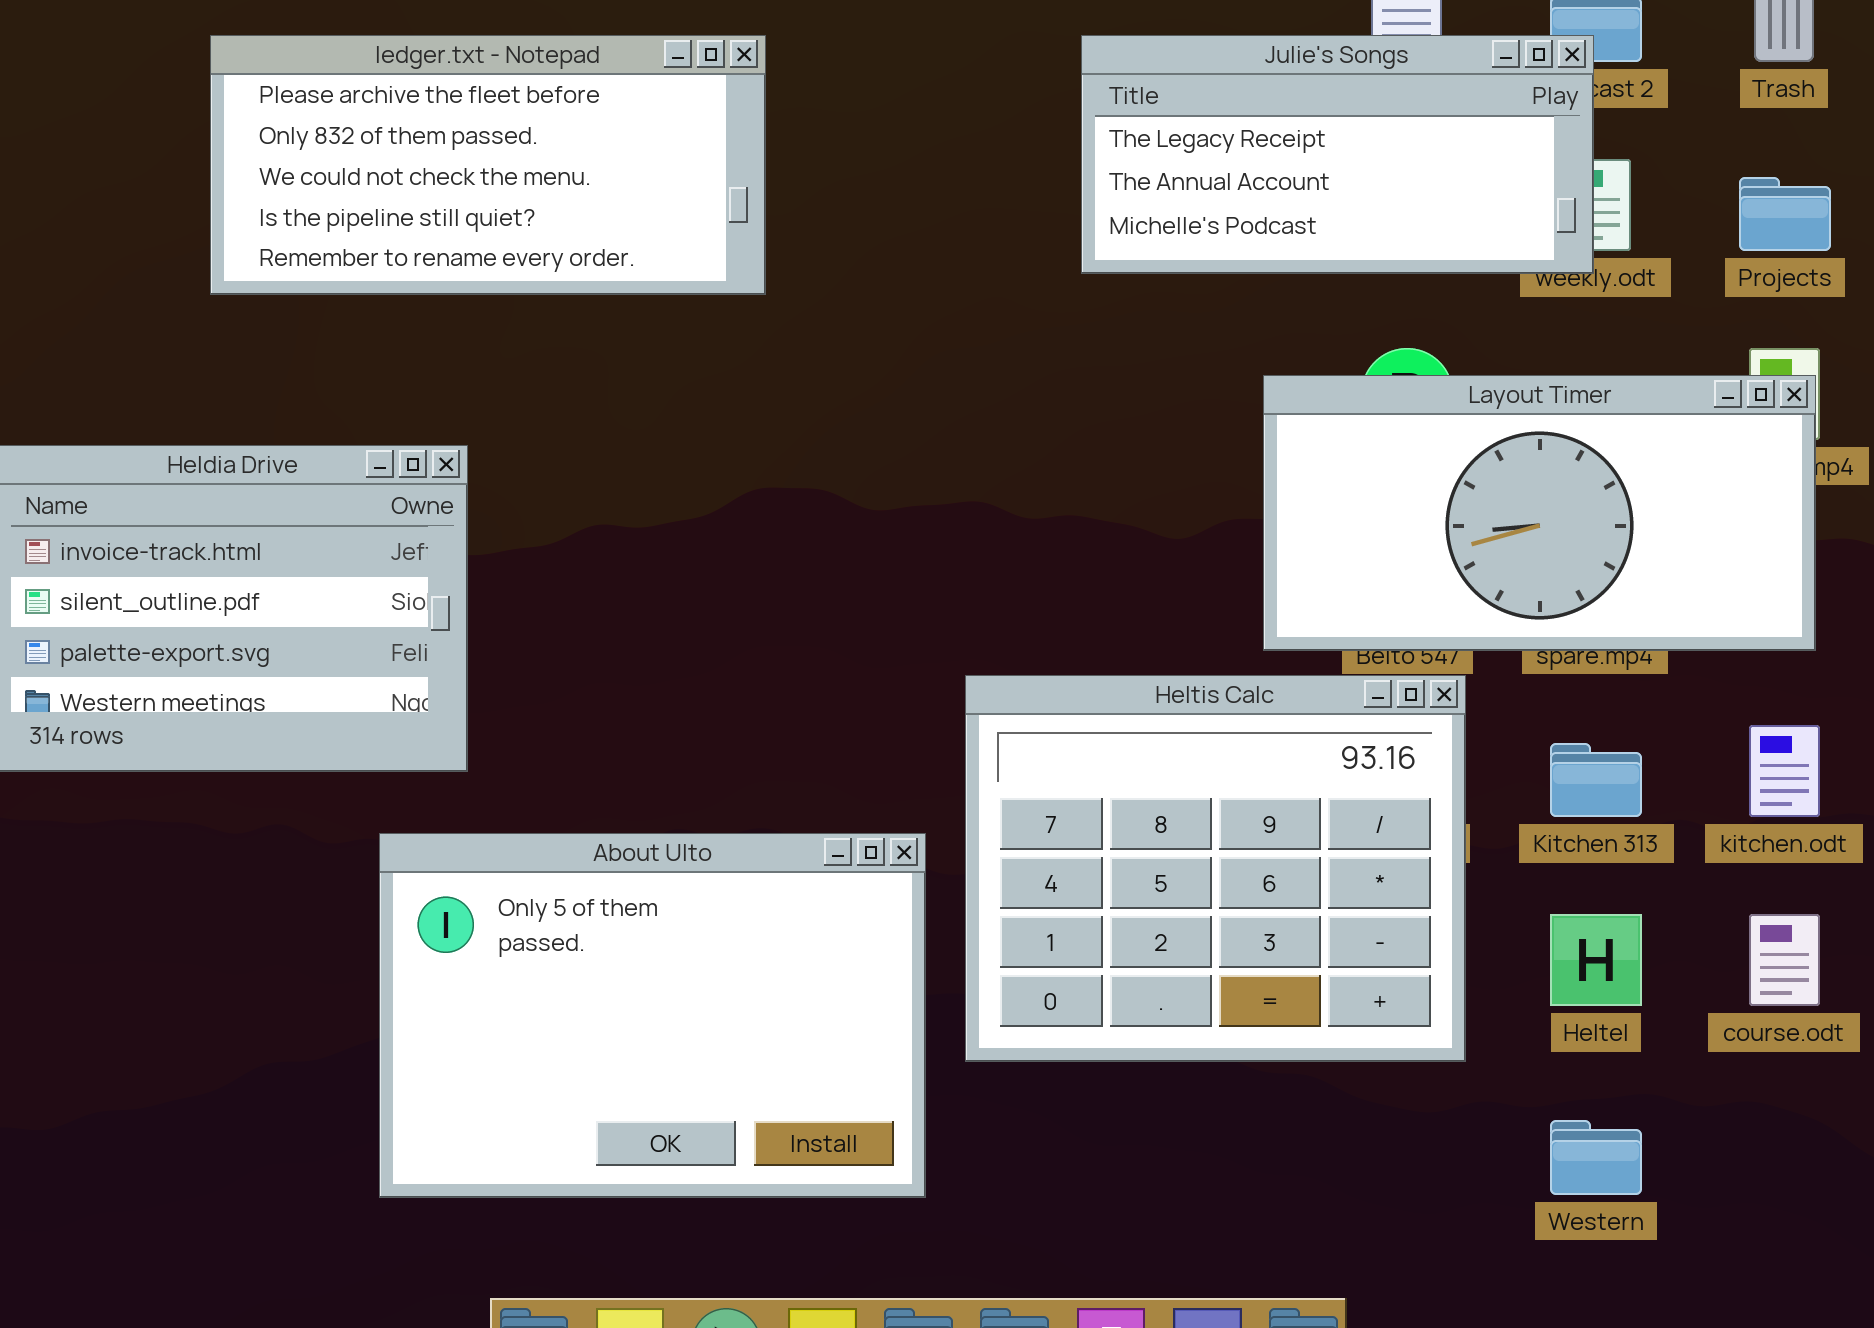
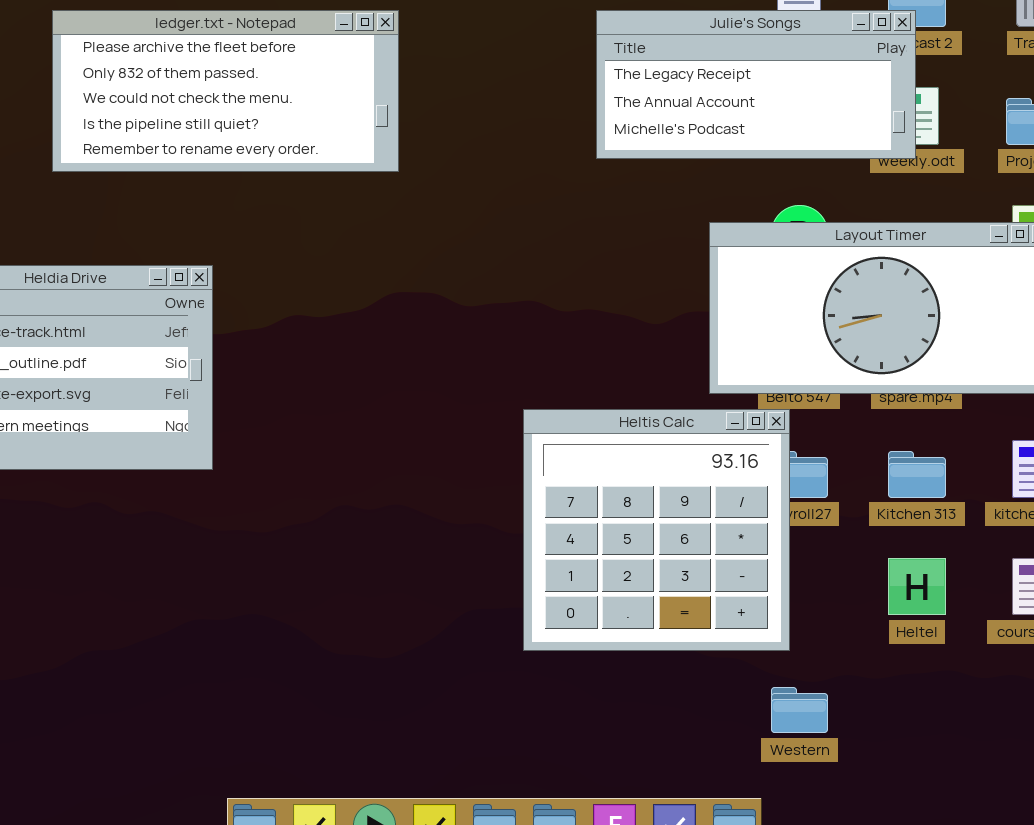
Heltis Calc: [965,675,1466,1062] -> [523,409,790,651], resized
About Ulto: [379,833,926,1198] -> none, closed
Western: [1550,1120,1642,1195] -> [771,687,828,733], moved

